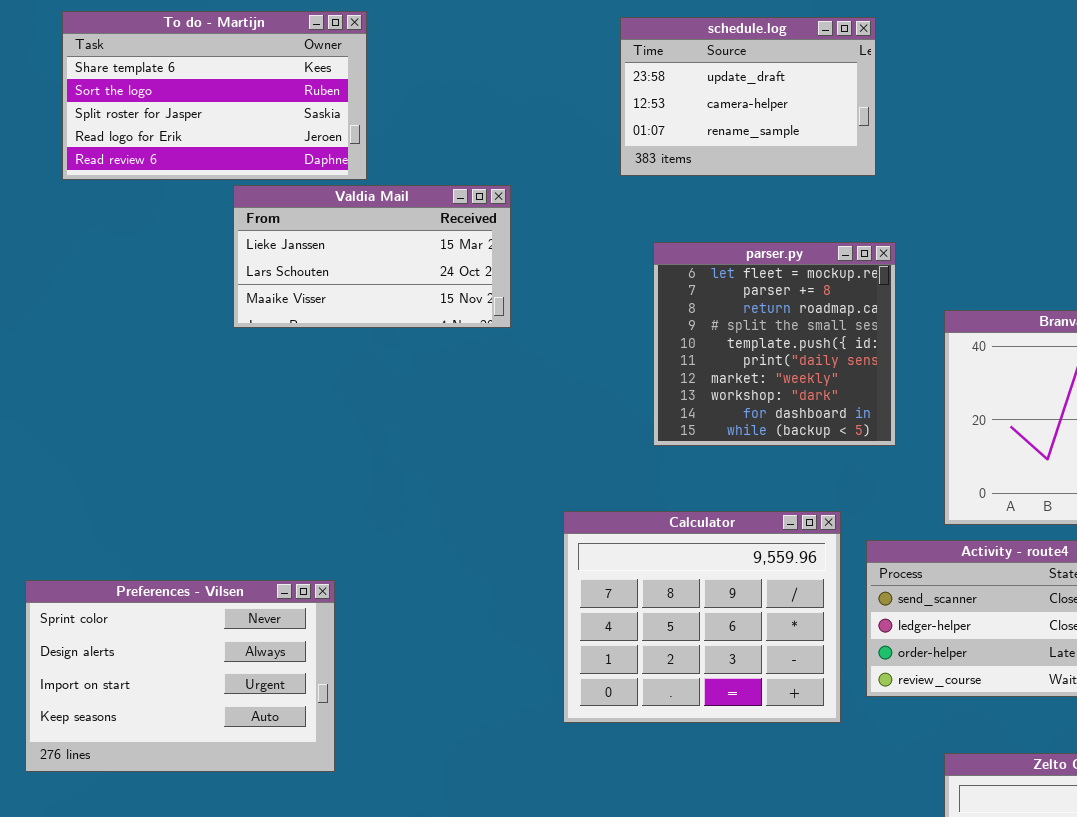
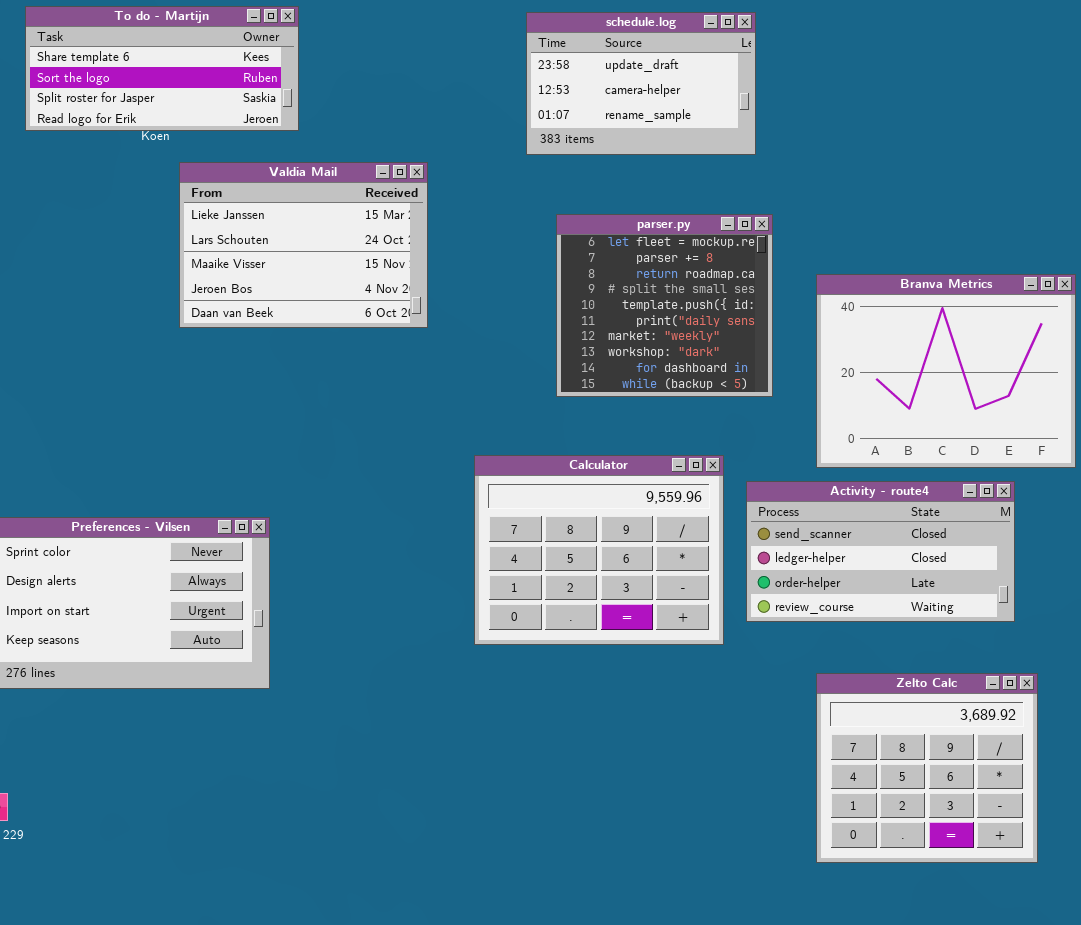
To do - Martijn: [62,11,367,180] -> [25,6,299,131], resized
Valdia Mail: [233,185,511,328] -> [179,162,428,328], resized

